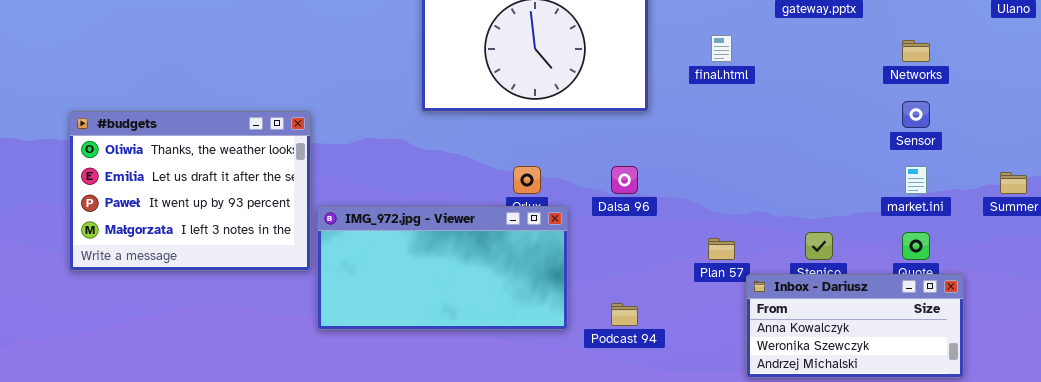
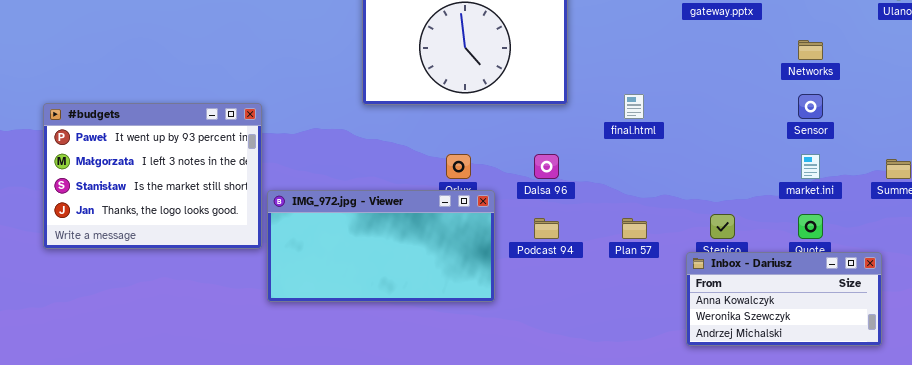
final.html: [711,35,732,62] -> [624,94,644,119], moved
#budgets: [69,111,311,271] -> [43,103,262,249], scrolled down 2 rows
Inbox - Dariusz: [746,274,964,378] -> [686,252,882,346], moved
Podcast 94: [611,303,638,326] -> [534,218,559,239], moved

